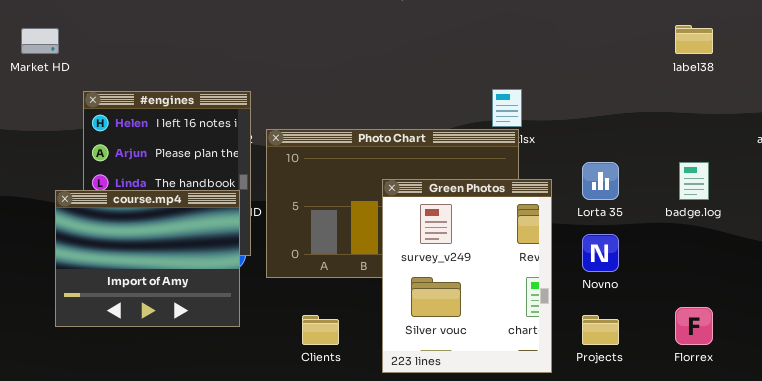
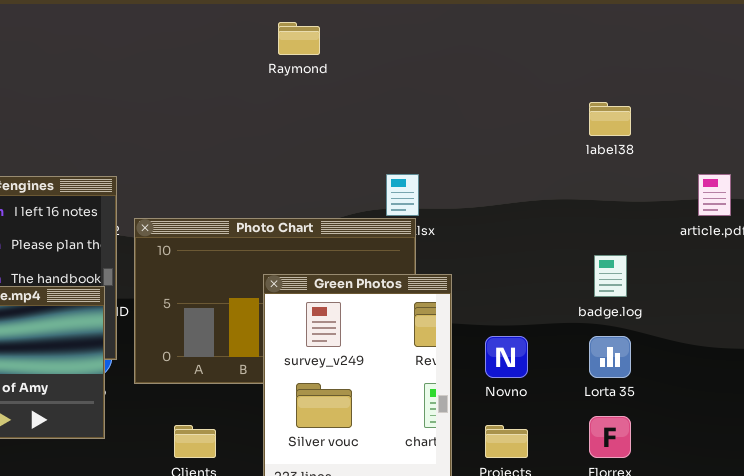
Lorta 35: [582,162,619,200] -> [589,336,631,378], moved

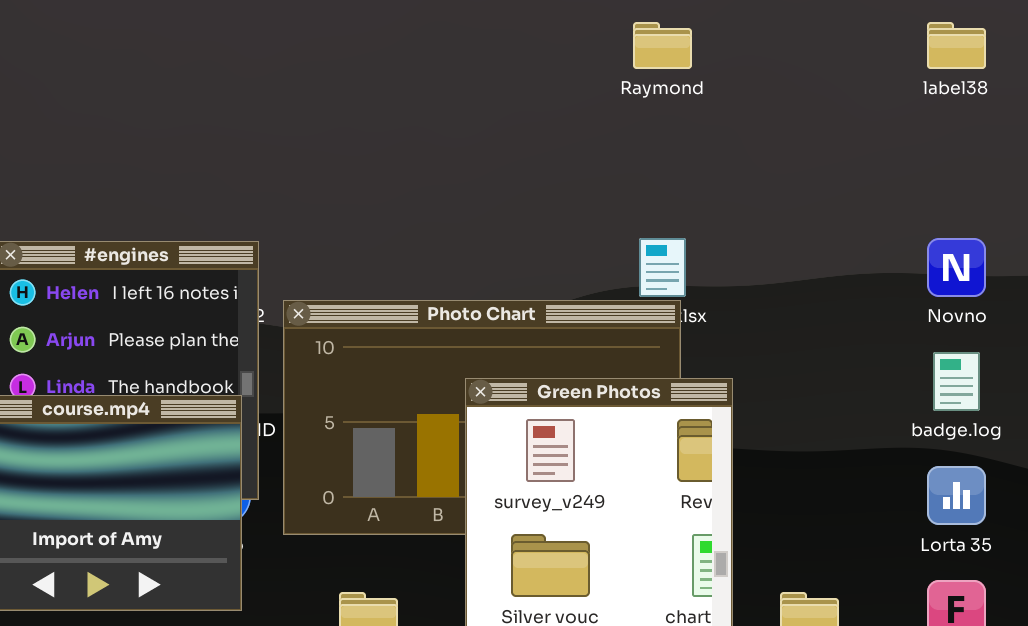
Raymond: [278,22,320,55] -> [633,22,692,69], moved
label38: [589,102,631,136] -> [927,22,986,69], moved
Novno: [485,336,528,378] -> [927,238,986,297], moved

